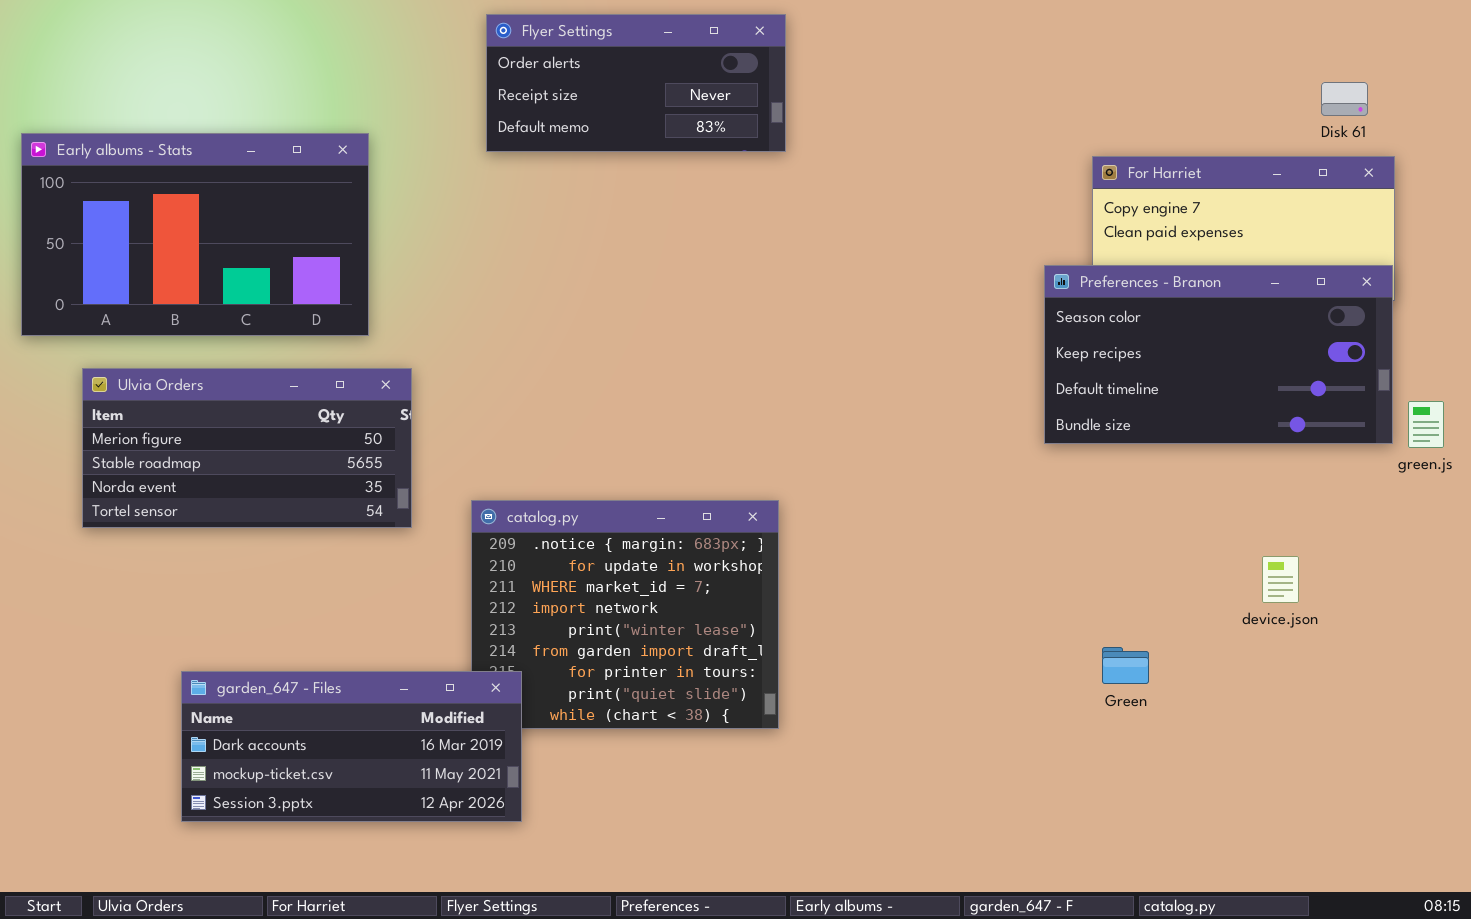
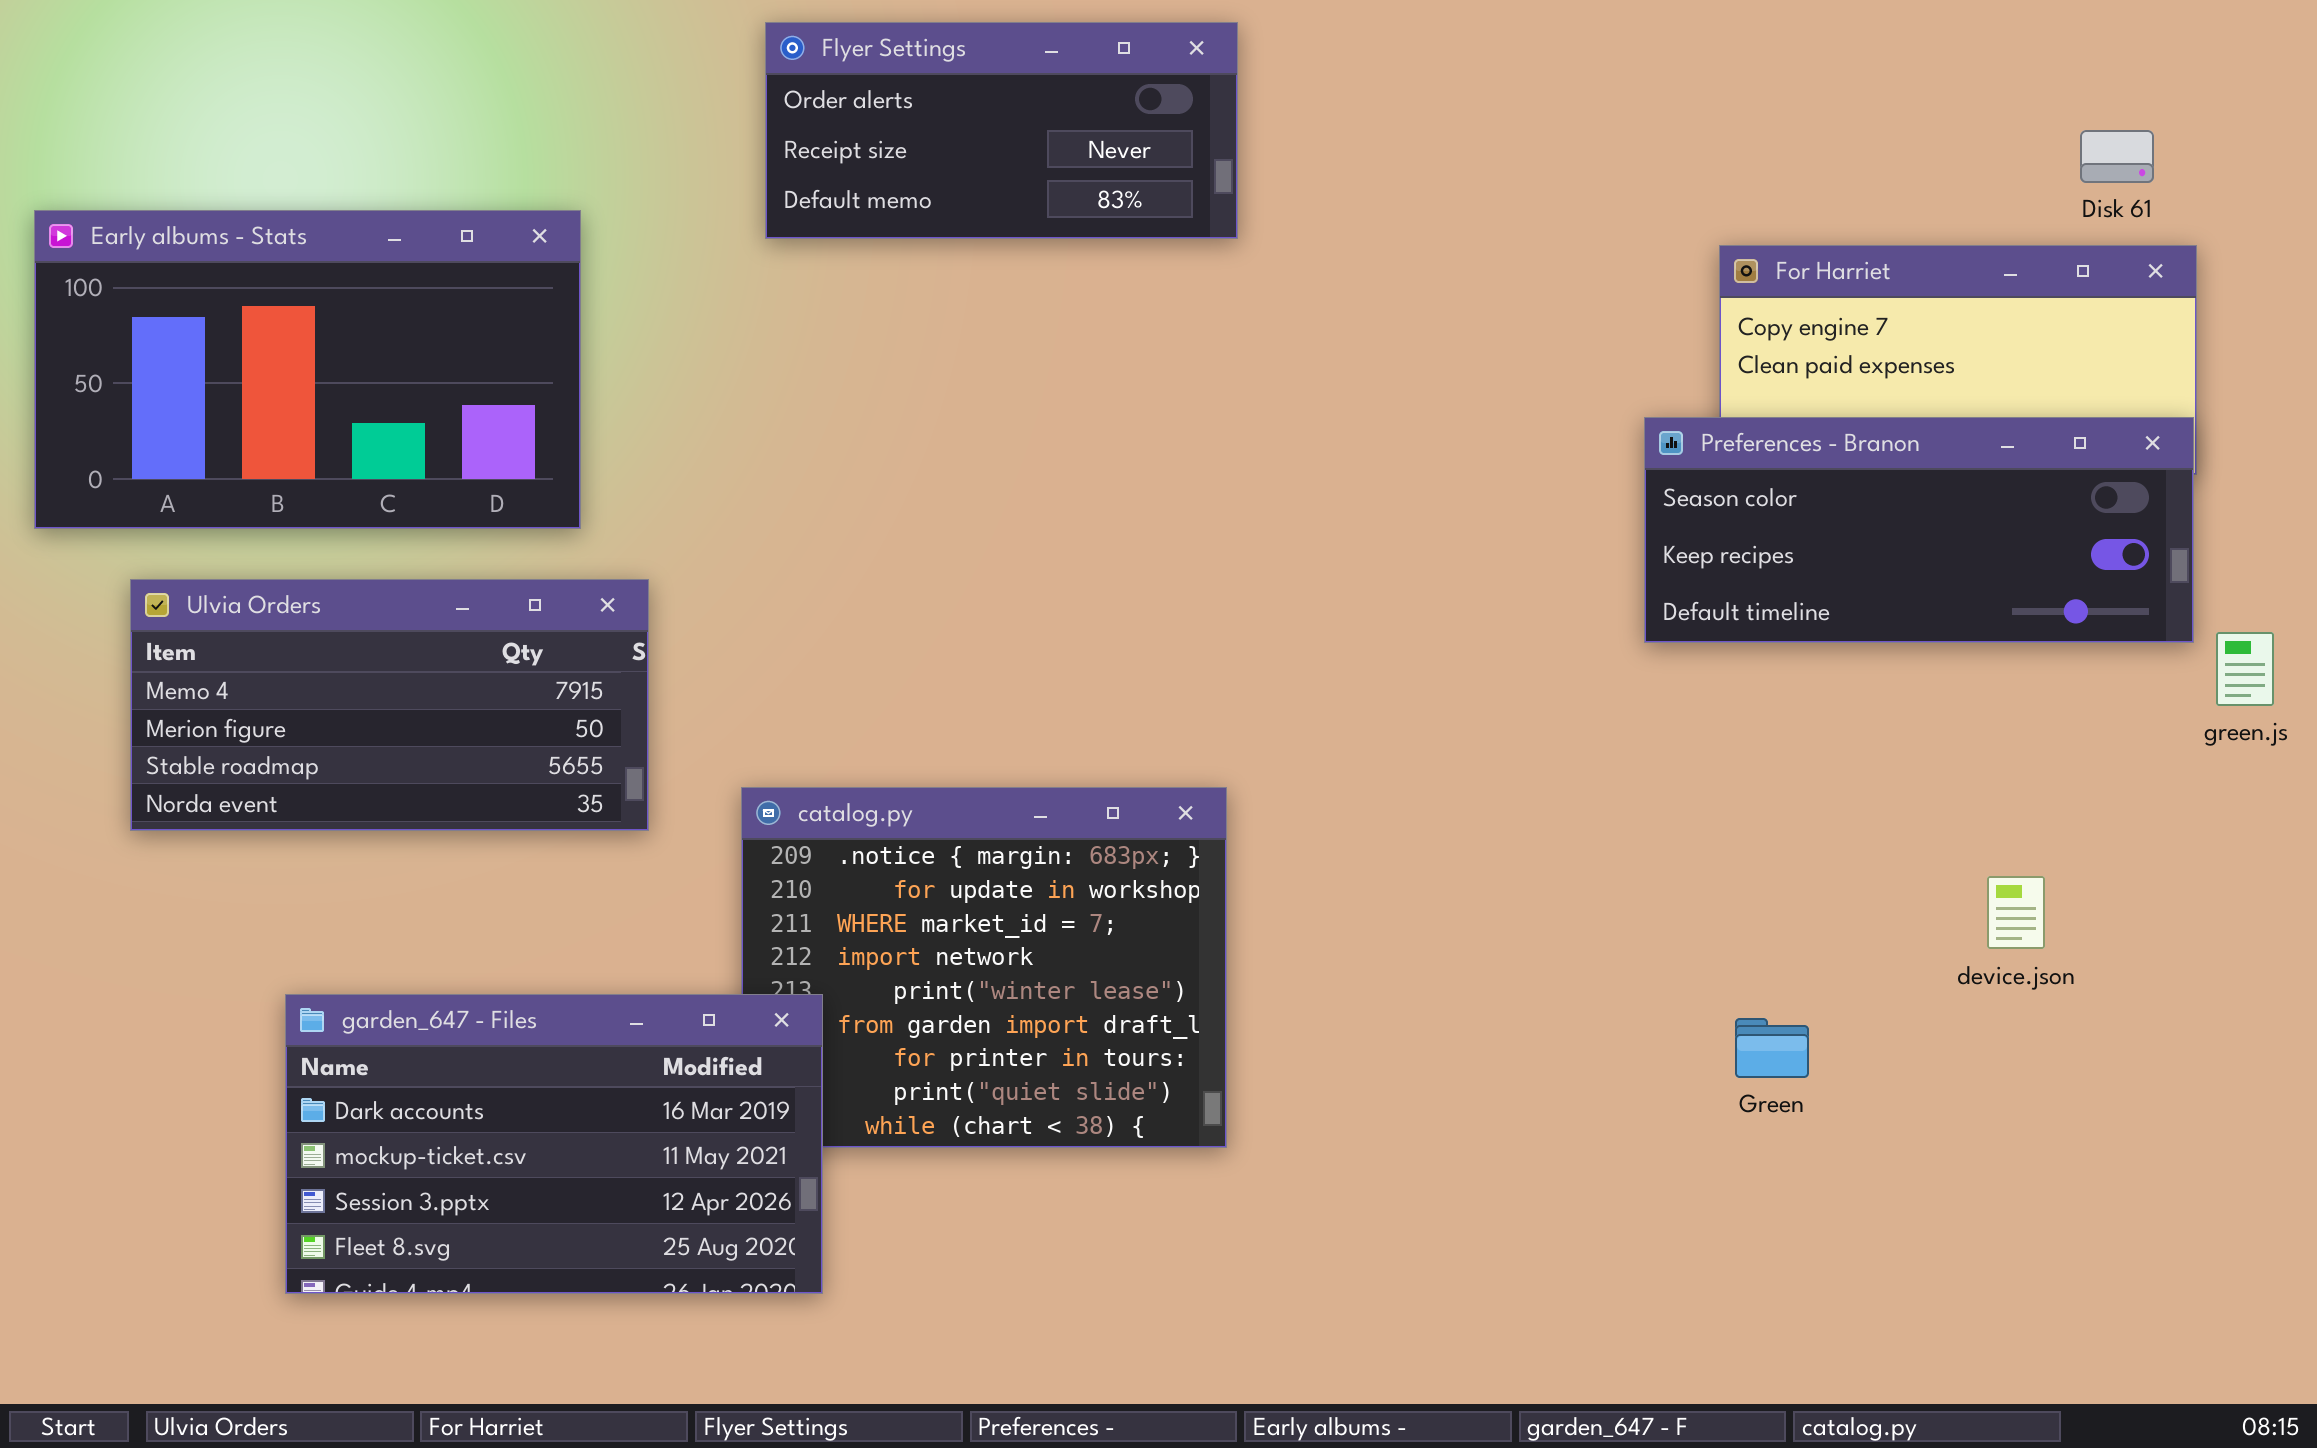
Preferences - Branon: [1044,265,1393,444] -> [1644,417,2194,643], resized
Ulvia Orders: [82,368,412,528] -> [130,579,649,831], scrolled up 1 row
garden_647 - Files: [181,671,522,822] -> [285,994,823,1294], resized

